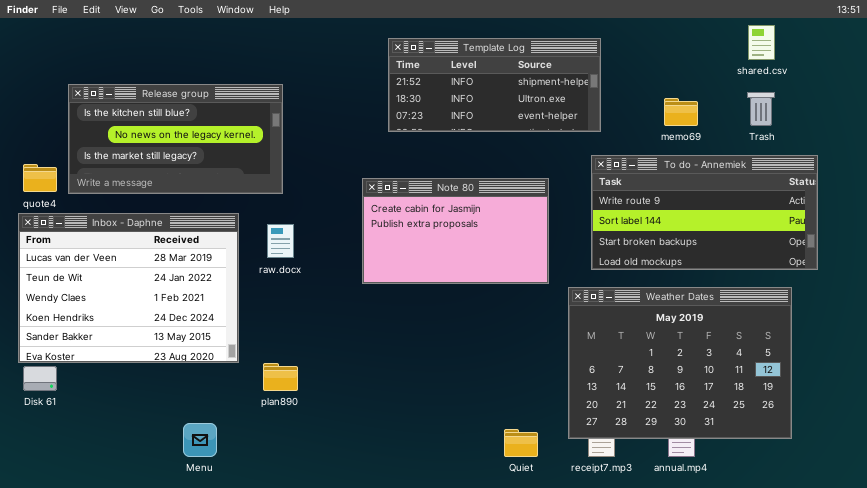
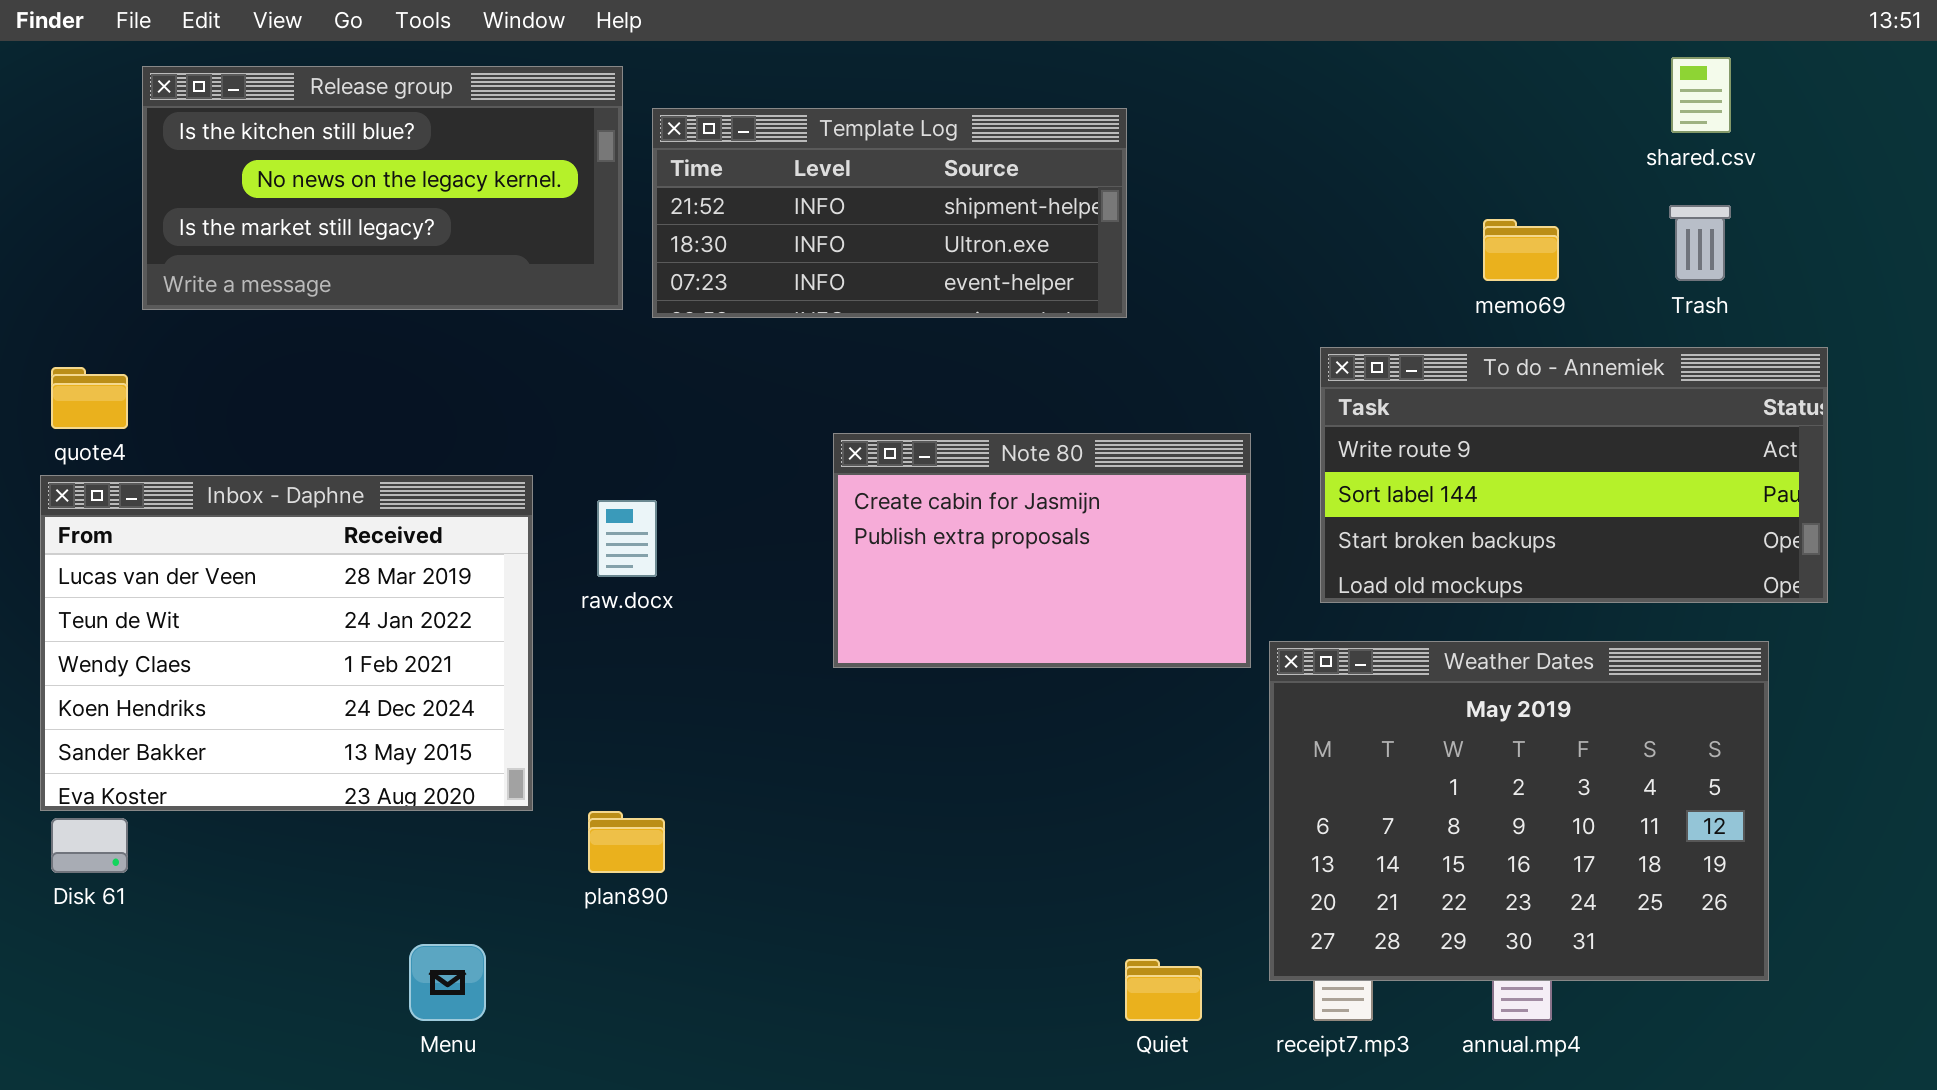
Template Log: [388,38,601,132] -> [652,108,1127,318], moved
Release group: [68,84,283,194] -> [142,66,623,310], moved
Note 80: [362,178,549,284] -> [833,433,1251,668], moved

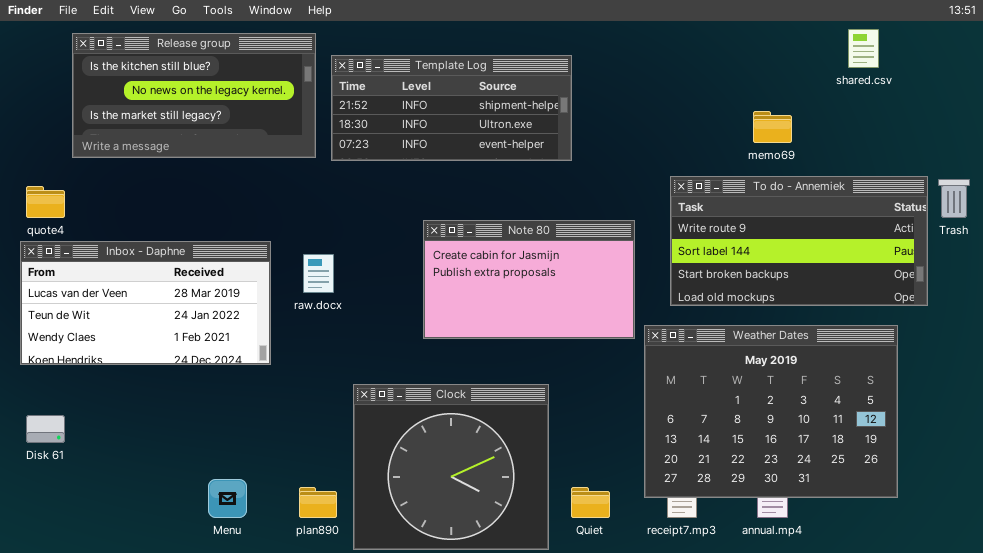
Trash: [1669,205,1731,281] -> [938,179,970,218], moved
Inbox - Daphne: [40,475,533,811] -> [20,241,271,365], resized
Clock: none -> [353,384,549,550], opened
plan890: [588,811,665,873] -> [299,487,337,518], moved

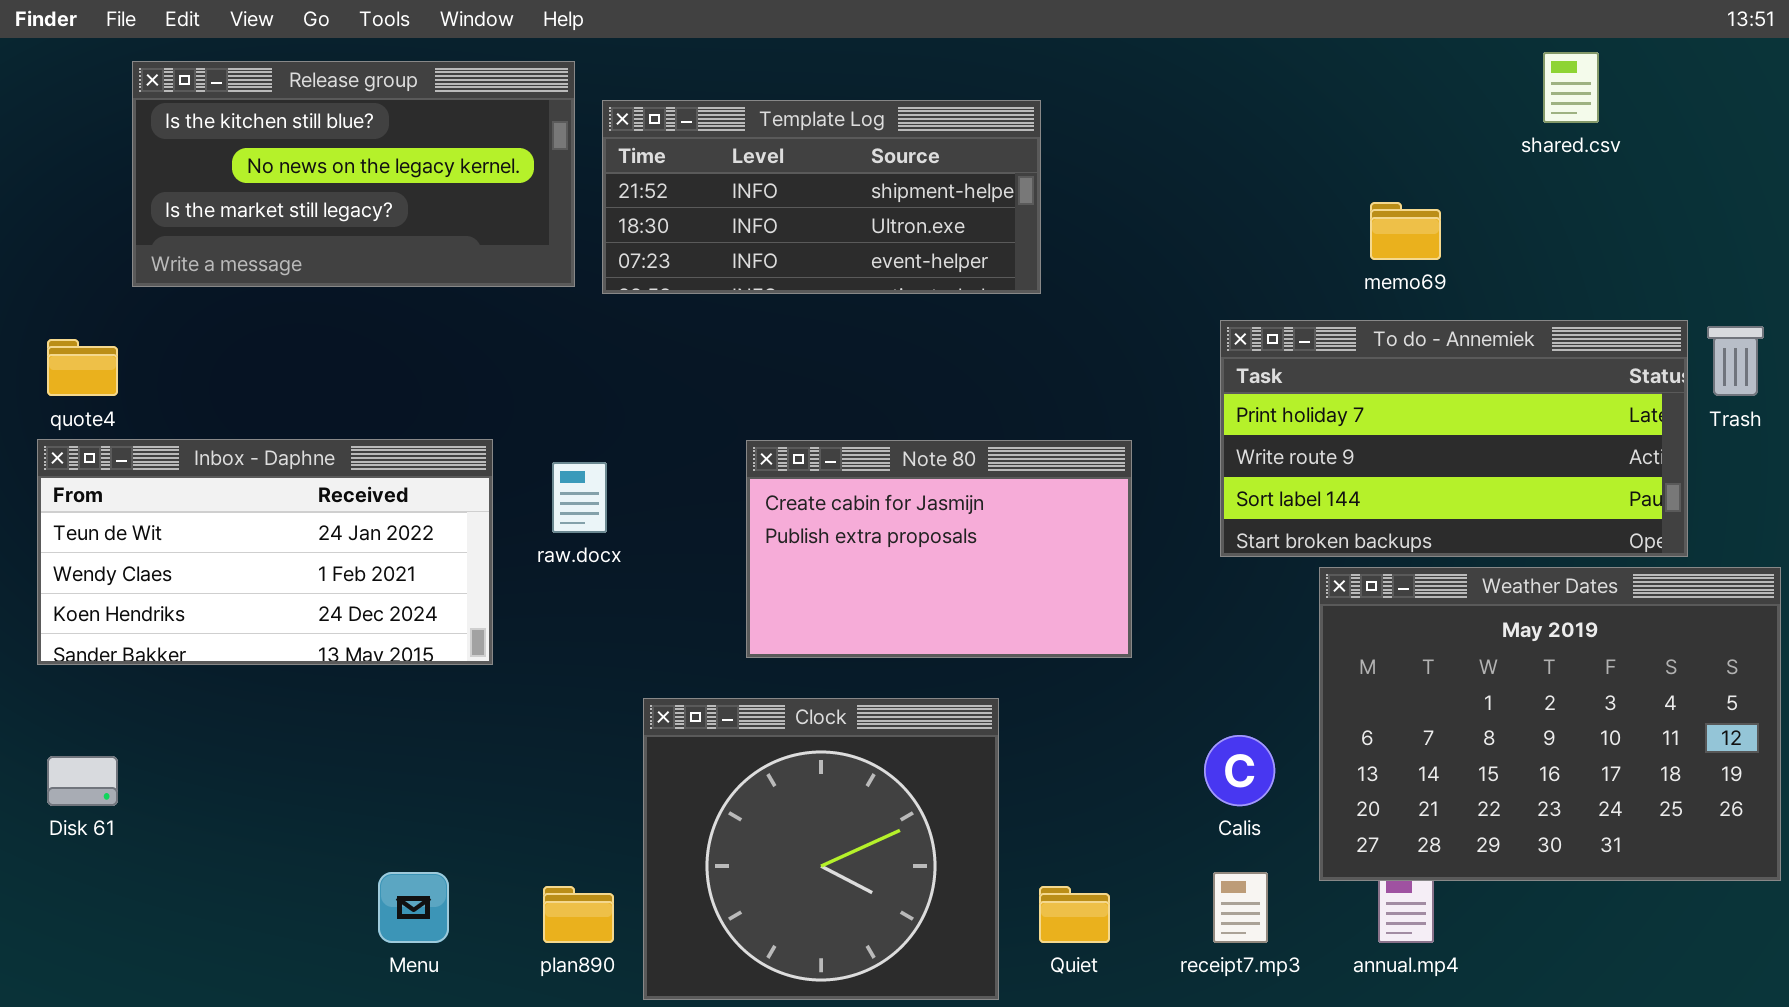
To do - Annemiek: [670,176,928,306] -> [1220,320,1688,557], scrolled up 1 row
Note 80: [423,220,635,339] -> [746,440,1132,658], moved
Inbox - Daphne: [20,241,271,365] -> [37,439,493,665], scrolled down 1 row
Weather Dates: [644,325,898,498] -> [1319,567,1781,881], moved

